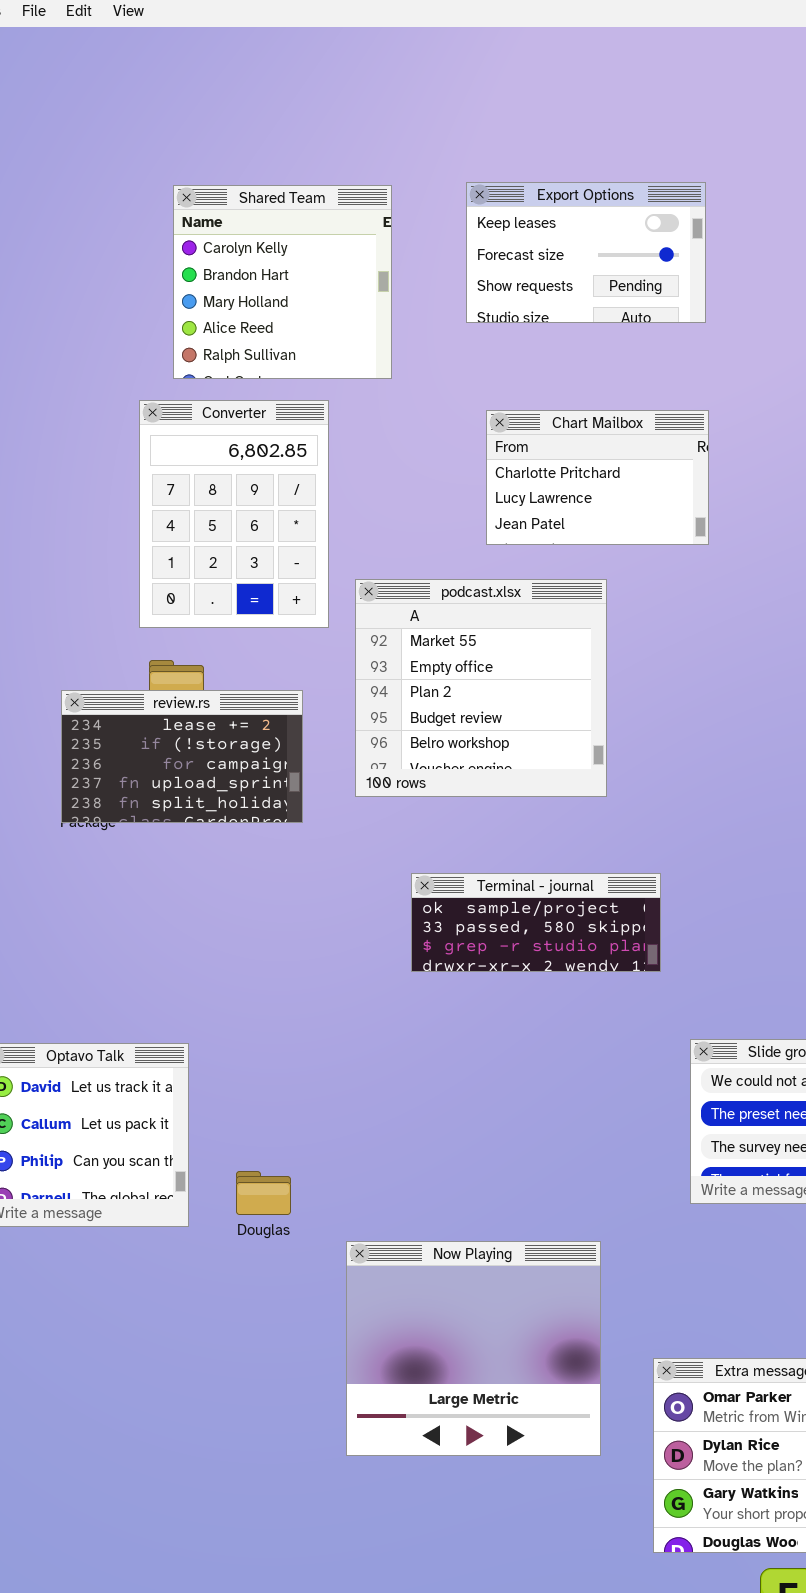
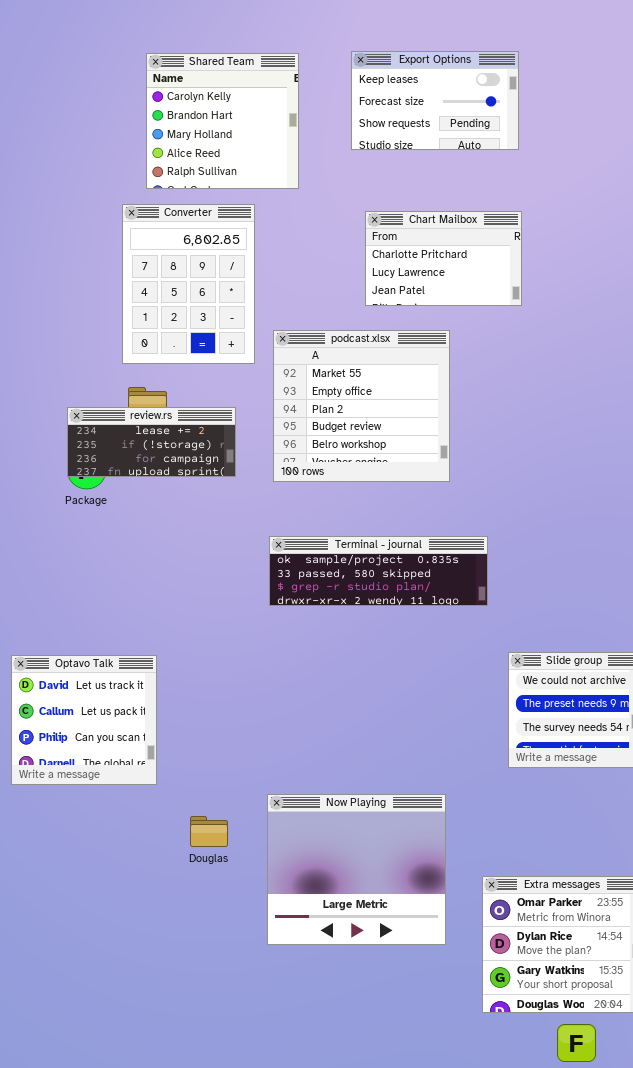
review.rs: [61,690,303,823] -> [67,407,236,477], resized
Terminal - journal: [411,873,661,972] -> [269,536,488,606], resized
Douglas: [236,1171,291,1215] -> [190,816,228,847], moved

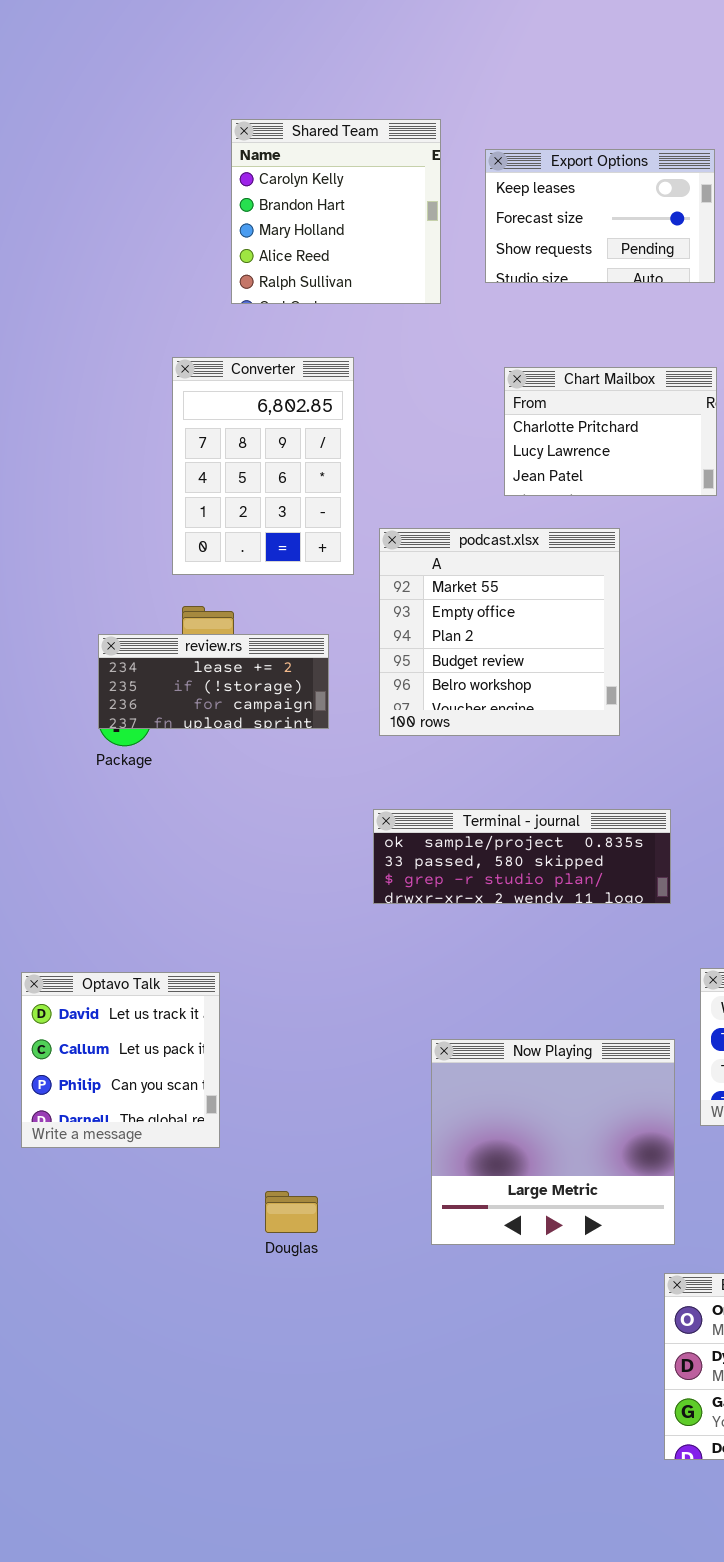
Shared Team: [146,53,299,189] -> [231,119,441,304], moved
Now Playing: [267,794,446,945] -> [431,1039,675,1245], moved

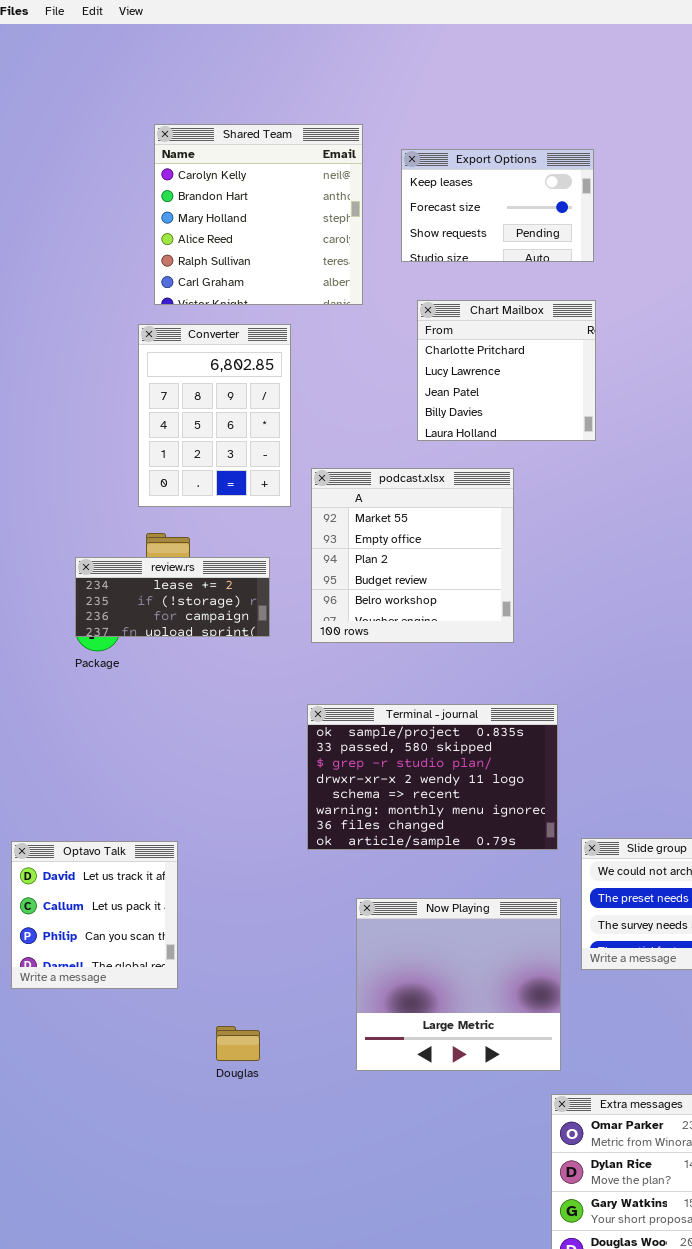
Shared Team: [231,119,441,304] -> [154,124,363,305], resized
Chart Mailbox: [504,367,717,496] -> [417,300,596,441], resized
Terminal - journal: [373,809,671,904] -> [307,704,558,850], resized

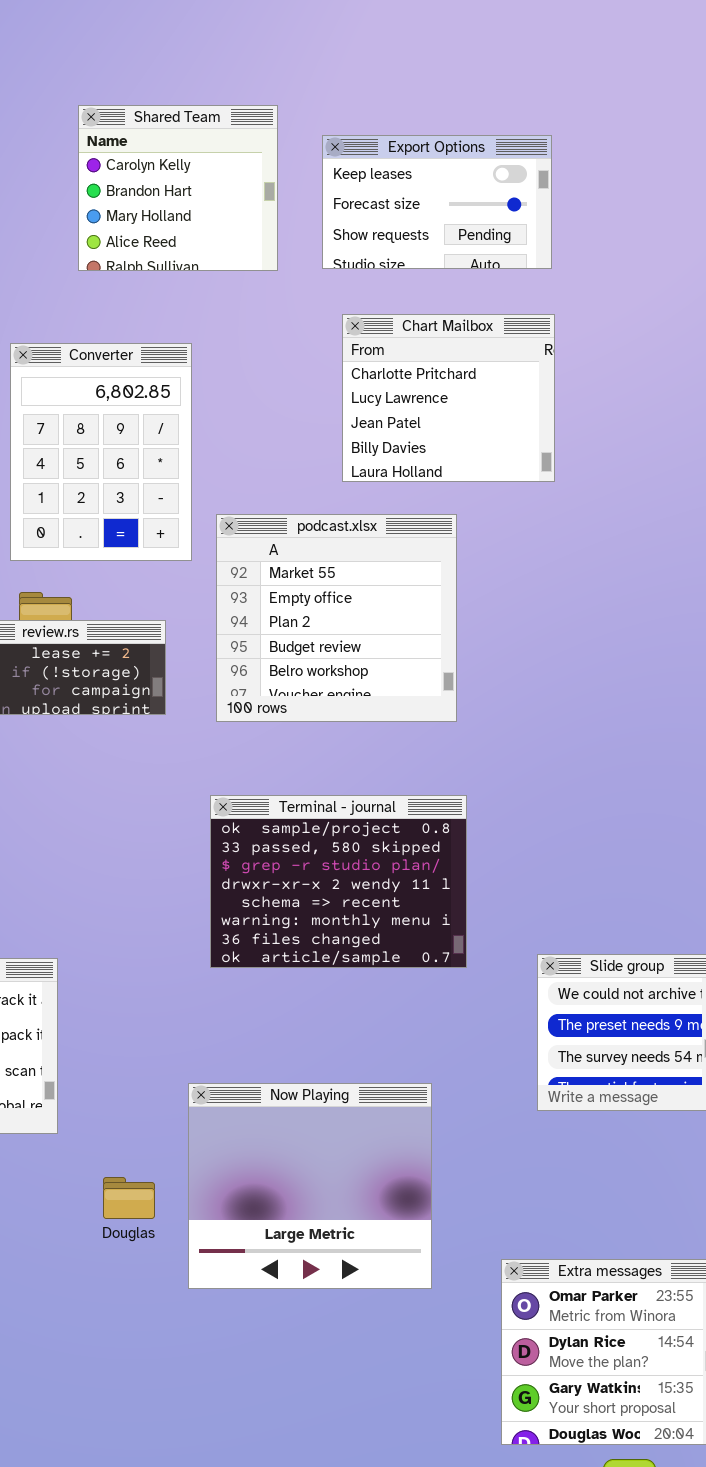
Shared Team: [154,124,363,305] -> [78,105,278,271], resized
Terminal - journal: [307,704,558,850] -> [210,795,467,968], resized
Now Playing: [356,898,561,1071] -> [188,1083,432,1289], moved

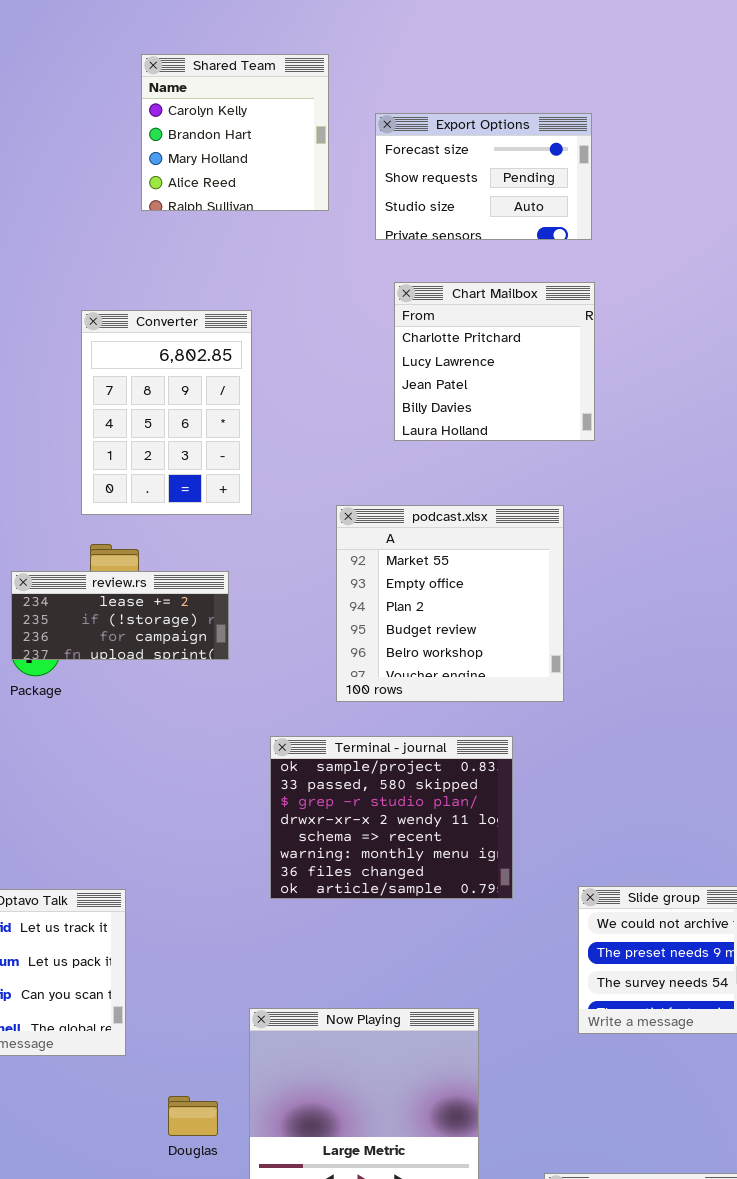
Shared Team: [78,105,278,271] -> [141,54,329,211], moved
Export Options: [322,135,552,269] -> [375,113,592,240], scrolled down 1 row
podcast.xlsx: [216,514,457,722] -> [336,505,564,702], moved

